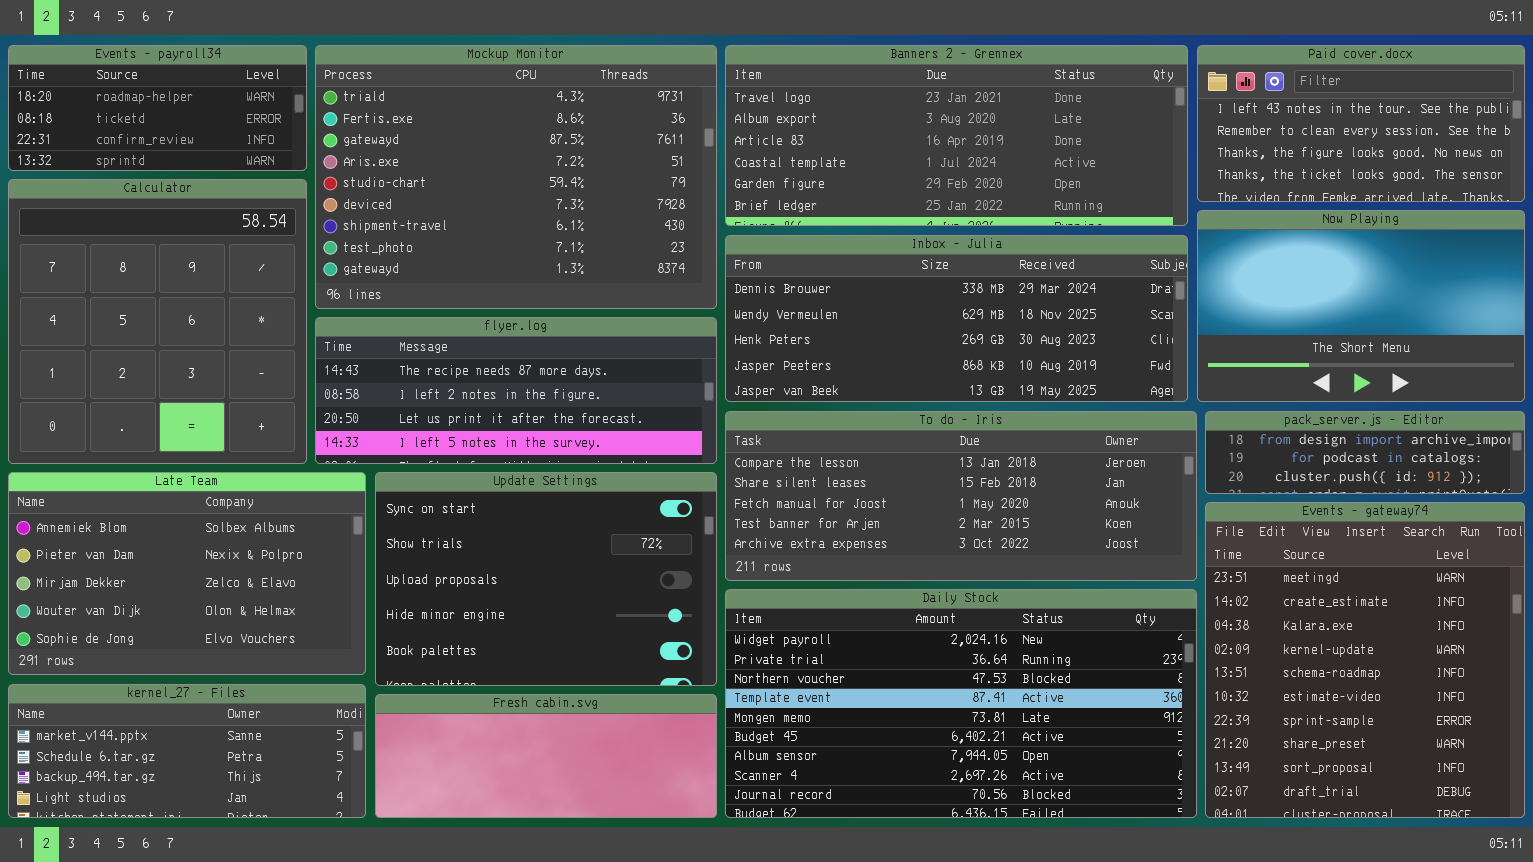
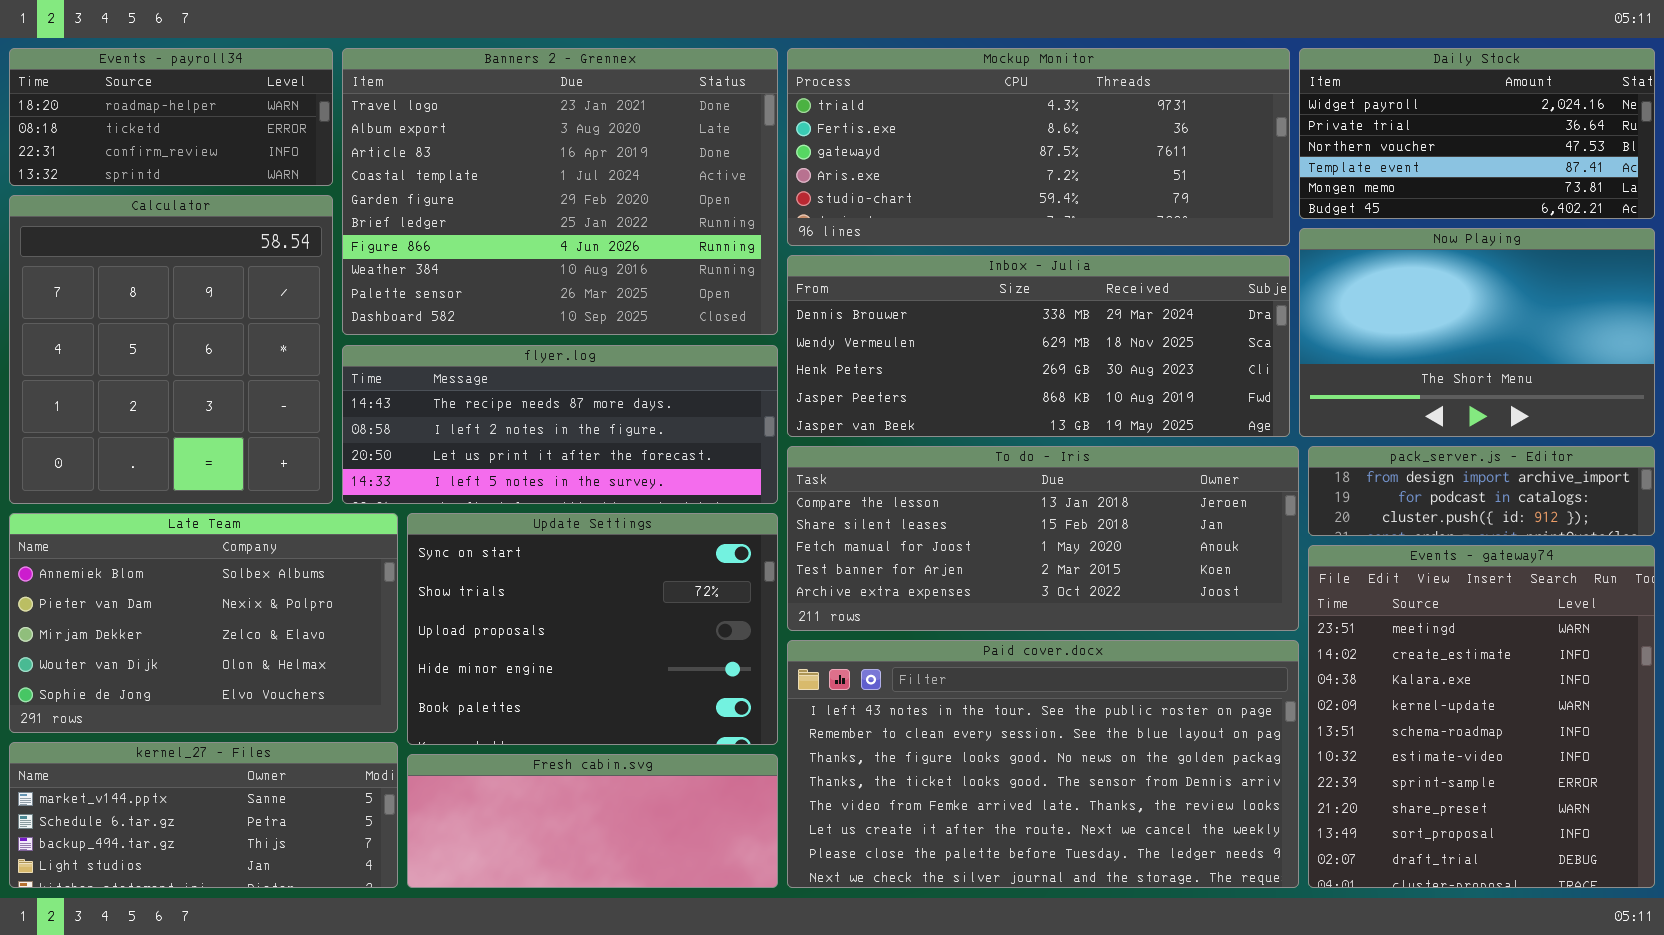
Mockup Monitor: [315,45,717,309] -> [787,48,1290,246], moved, resized
Banners 2 - Grennex: [725,45,1188,226] -> [342,48,778,335], moved, resized
Paid cover.docx: [1197,45,1525,202] -> [787,640,1299,888], moved, resized
Daily Stock: [725,589,1197,818] -> [1299,48,1655,219], moved, resized

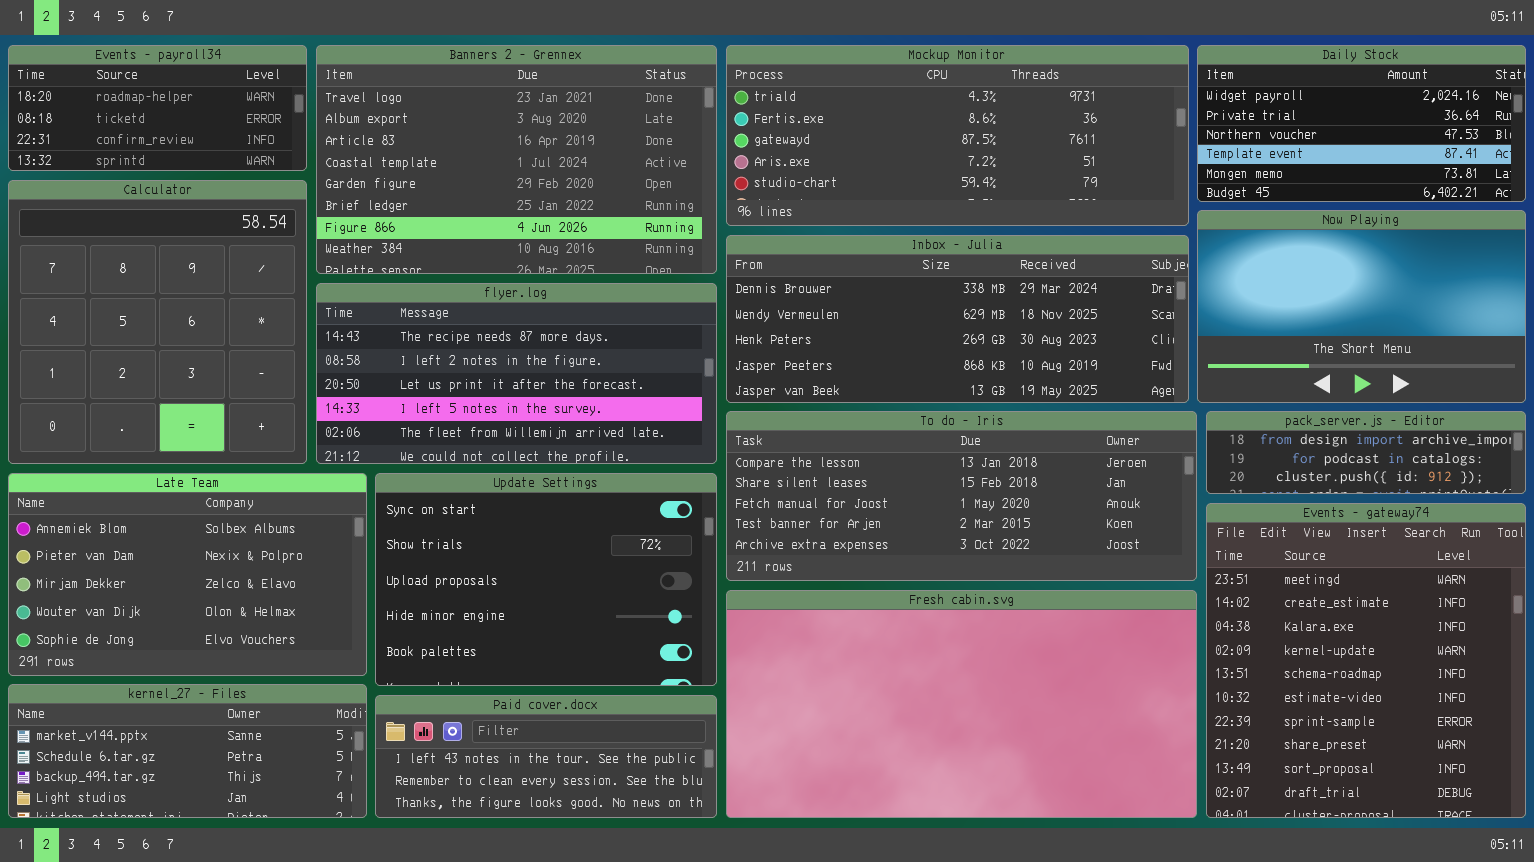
Banners 2 - Grennex: [342,48,778,335] -> [316,45,717,274], resized
flyer.log: [342,345,778,504] -> [316,283,717,464], resized
Paid cover.docx: [787,640,1299,888] -> [375,695,717,818], moved, resized
Fresh cabin.svg: [407,754,778,888] -> [726,590,1197,818], moved, resized

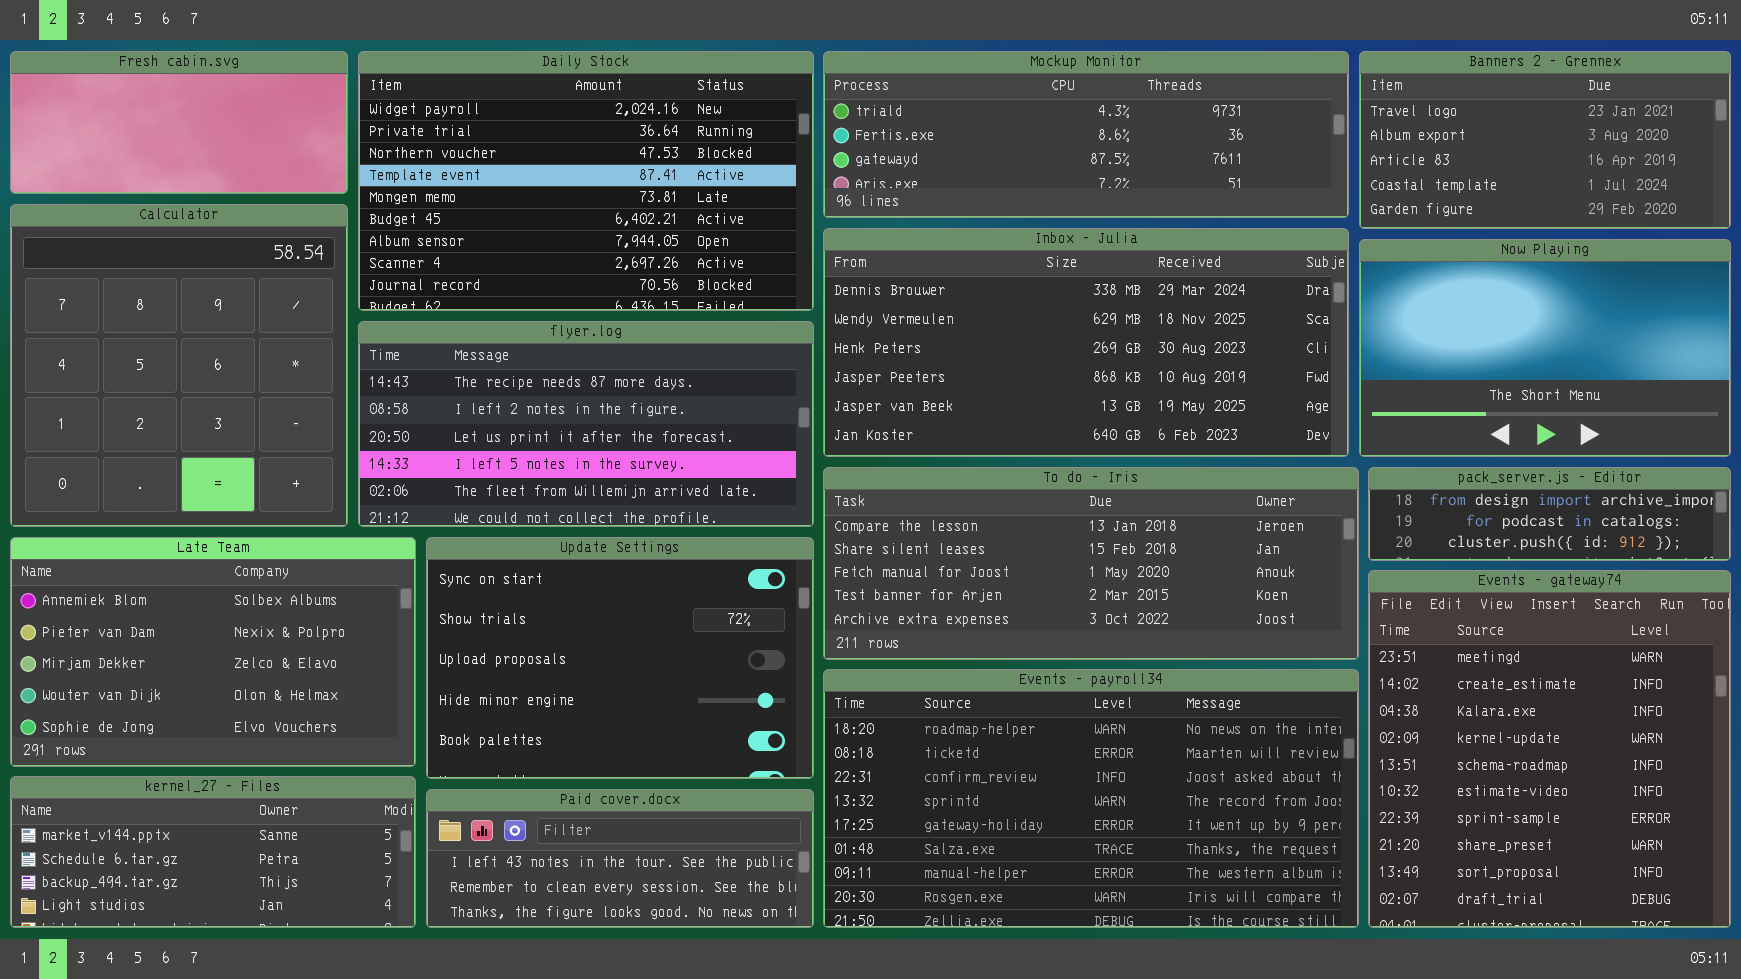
Events - payroll34: [8,45,307,171] -> [823,669,1359,928], moved, resized
Banners 2 - Grennex: [316,45,717,274] -> [1359,51,1731,229], moved, resized
Mockup Monitor: [726,45,1189,226] -> [823,51,1349,218], resized
Daily Stock: [1197,45,1526,202] -> [358,51,814,311], moved, resized
Inbox - Julia: [726,235,1189,403] -> [823,228,1349,457], resized
Fresh cabin.svg: [726,590,1197,818] -> [10,51,348,194], moved, resized

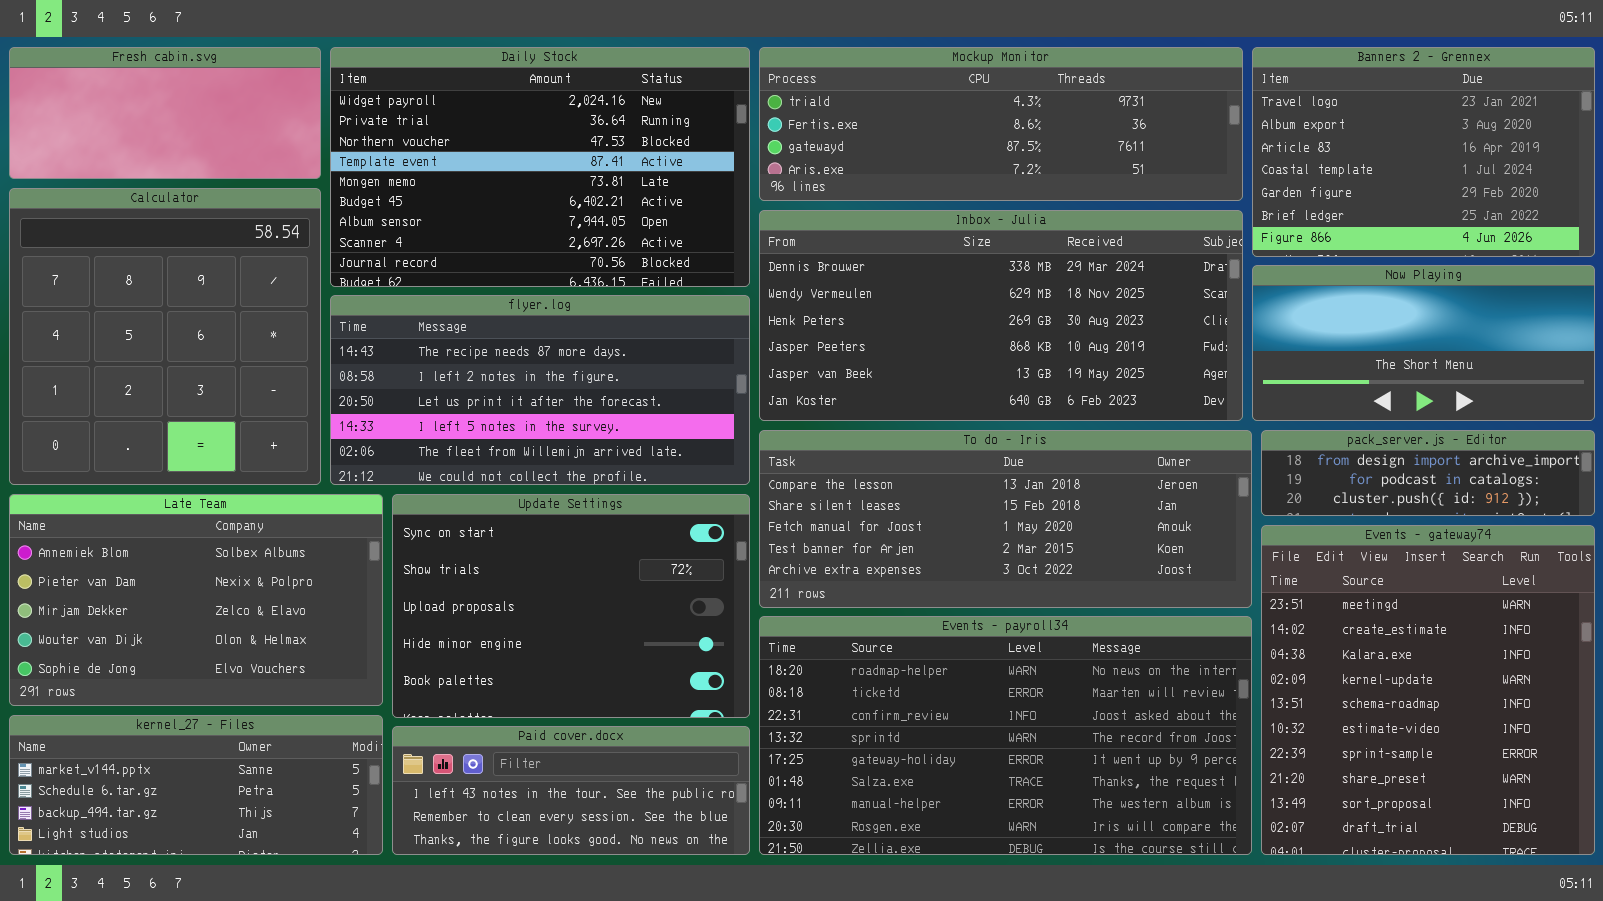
Banners 2 - Grennex: [1359,51,1731,229] -> [1252,47,1595,257], resized
Now Playing: [1359,239,1731,457] -> [1252,265,1595,421], resized

